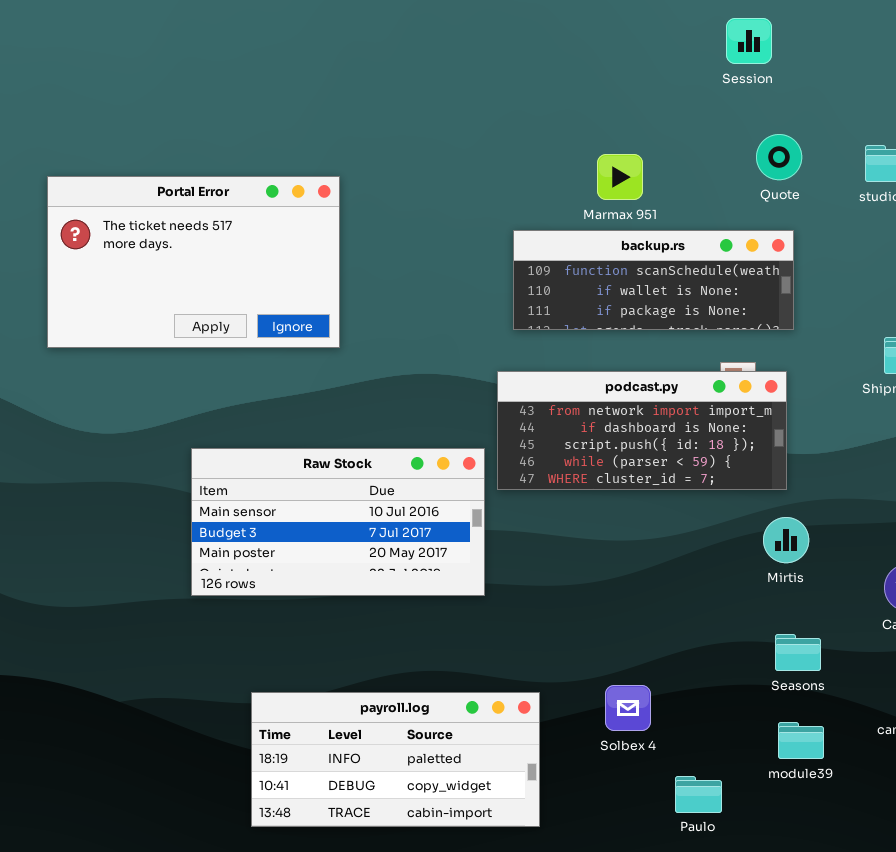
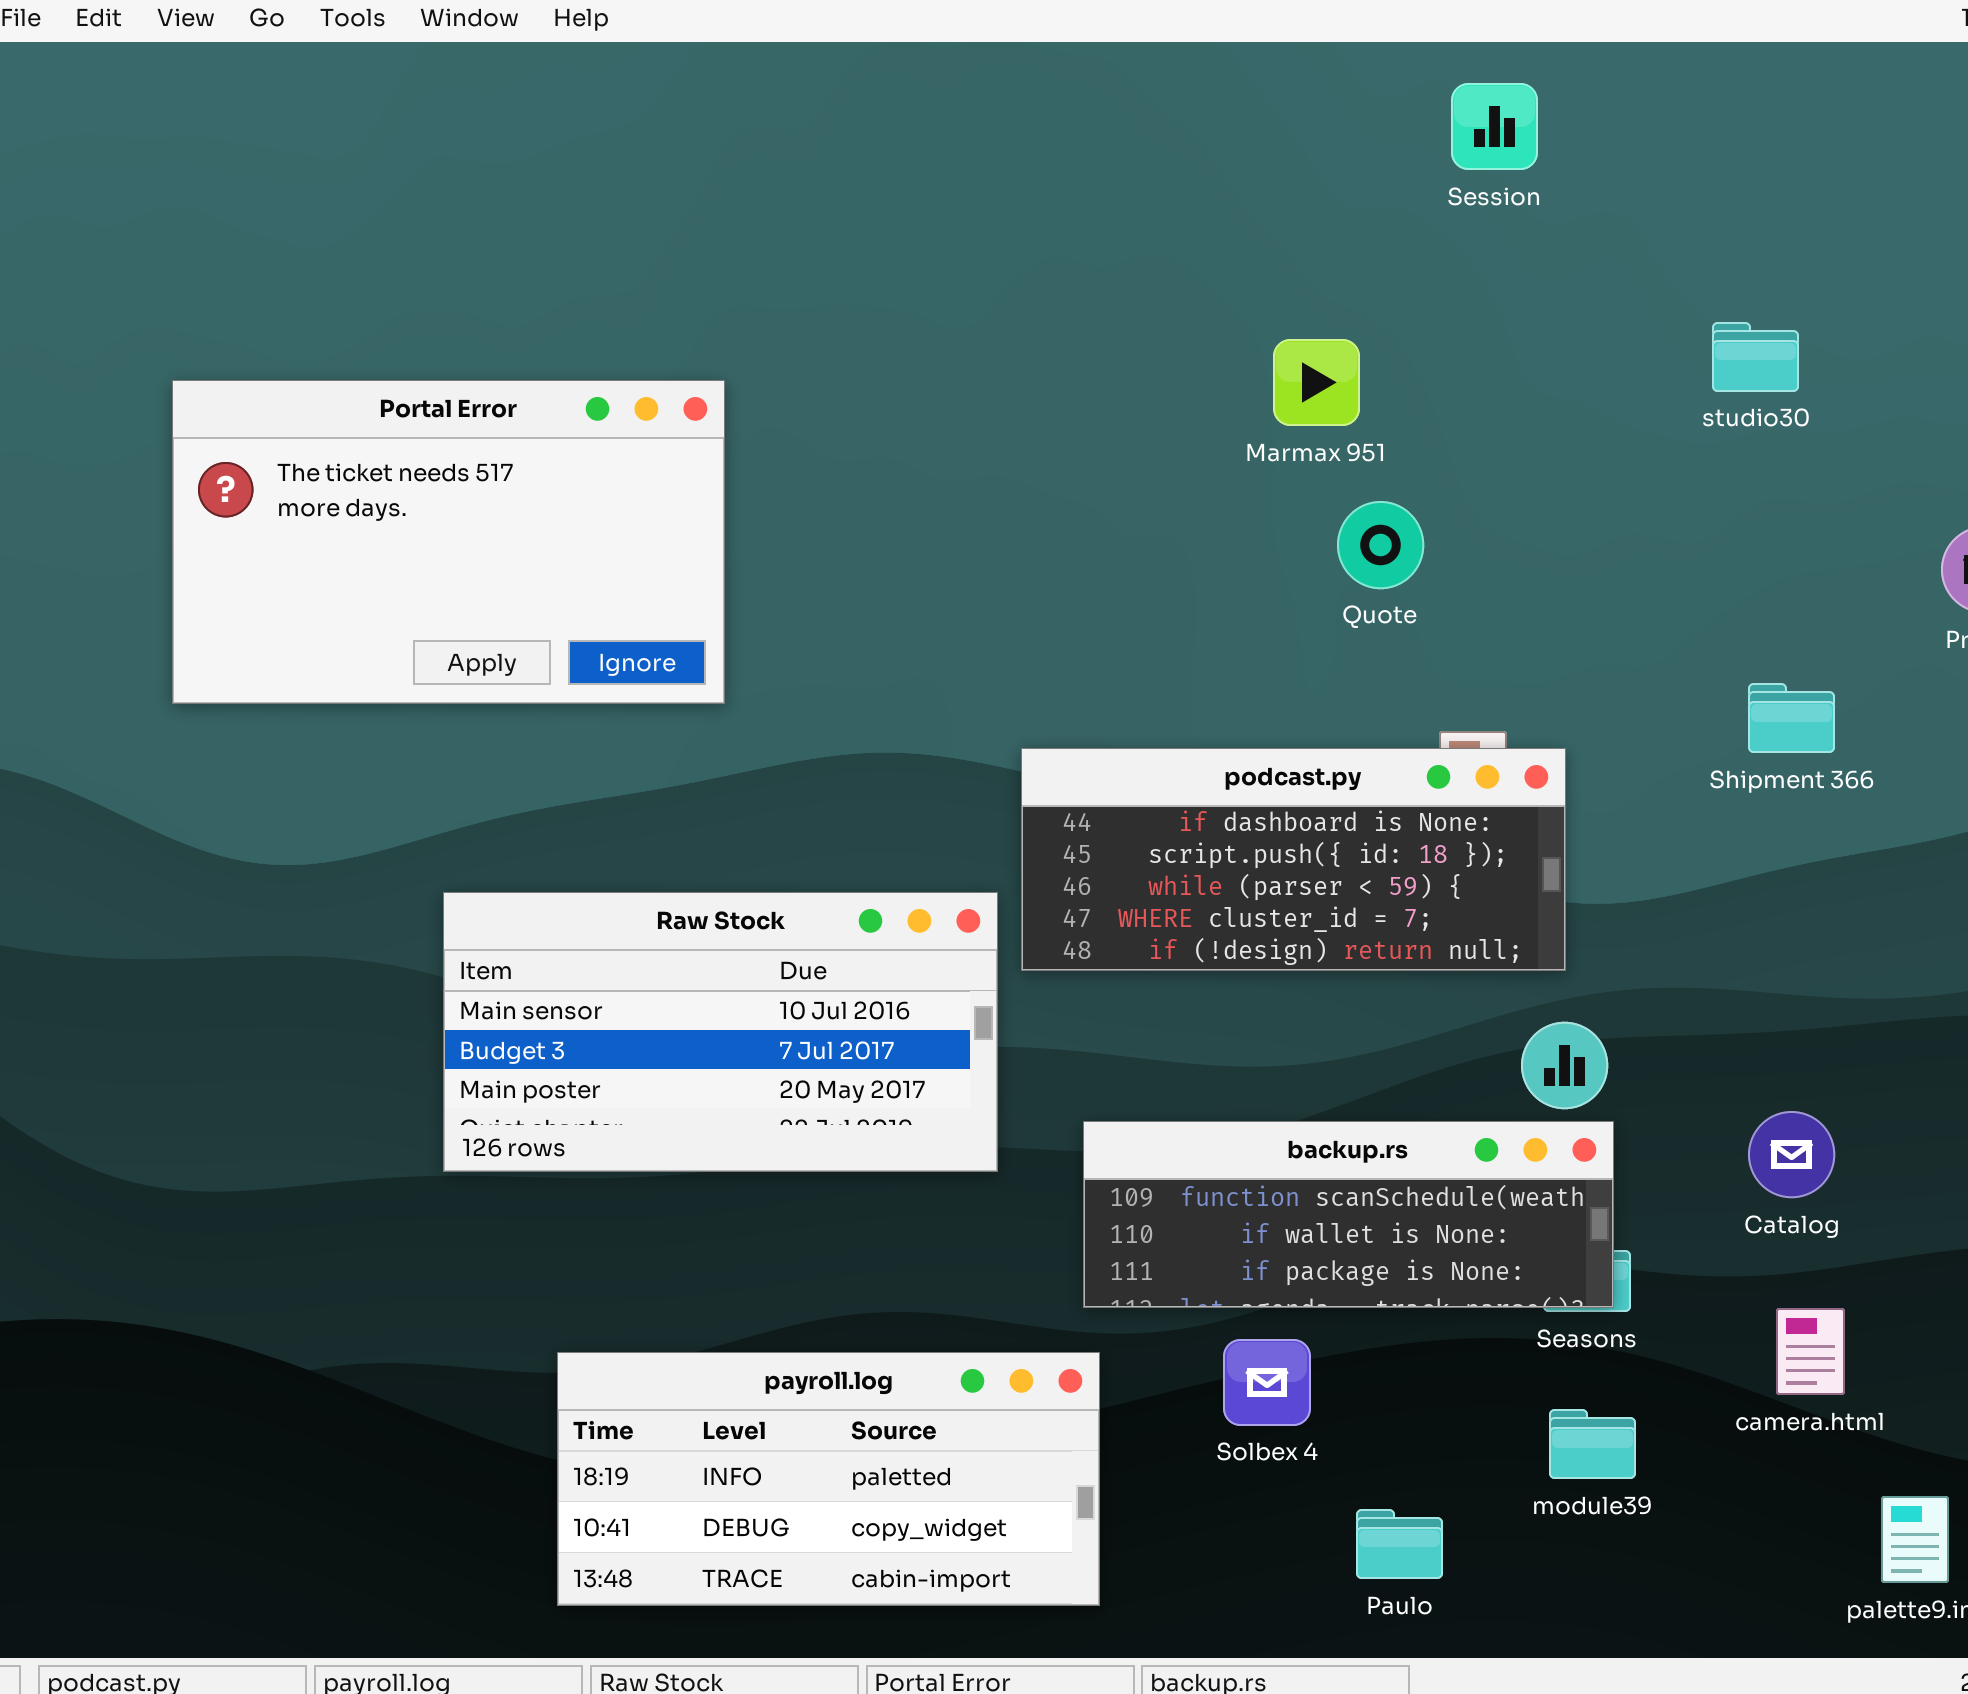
Quote: [756,134,802,180] -> [1337,501,1424,589], moved
Marmax 951: [597,154,643,200] -> [1273,339,1360,426], moved
backup.rs: [513,230,794,330] -> [1083,1121,1614,1308], moved
podcast.py: [497,371,787,490] -> [1021,748,1566,971], scrolled down 1 row

